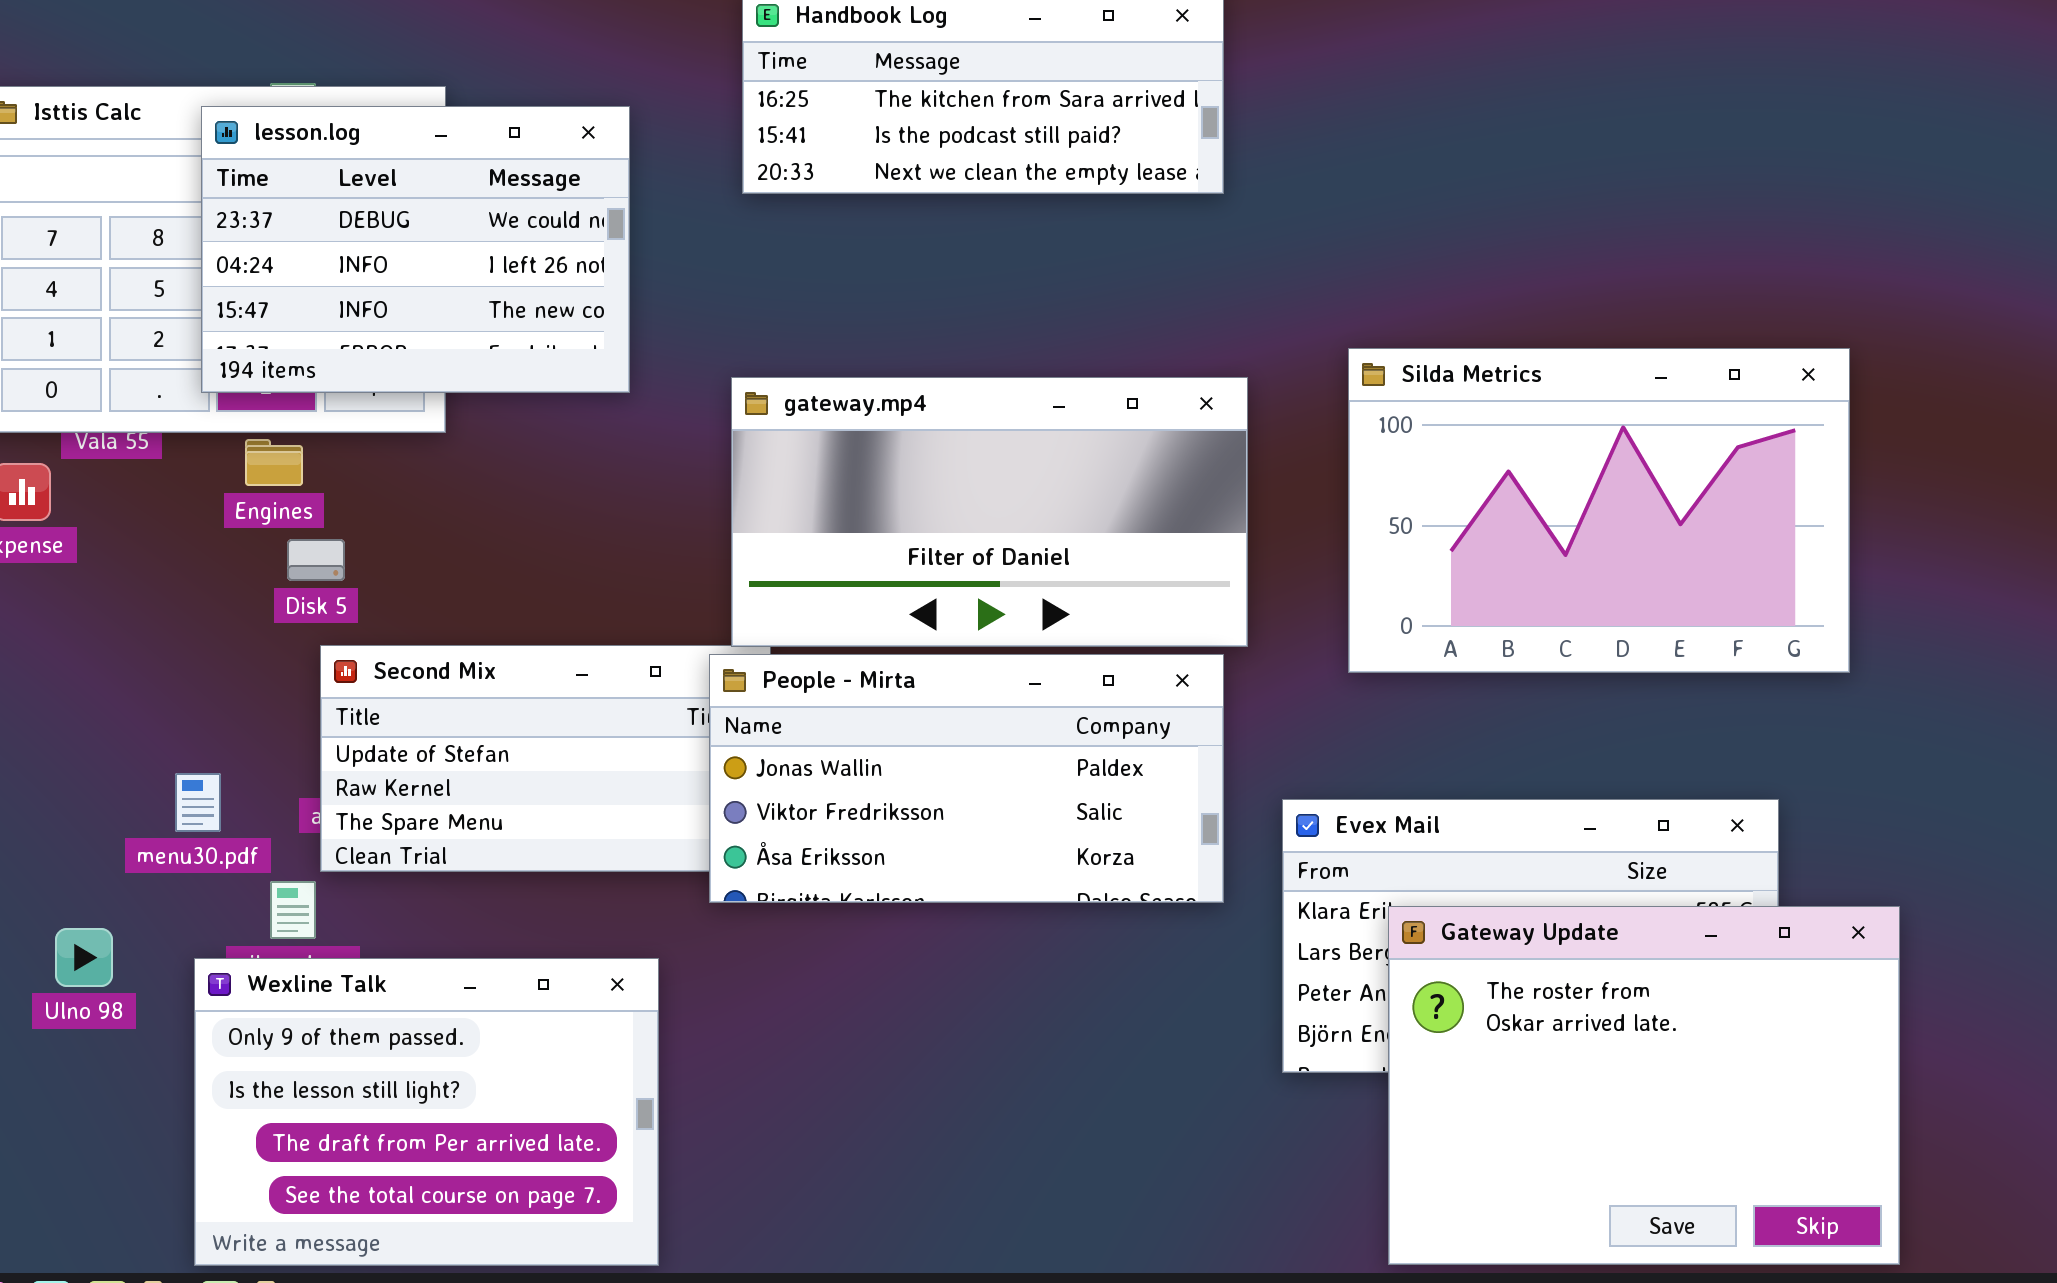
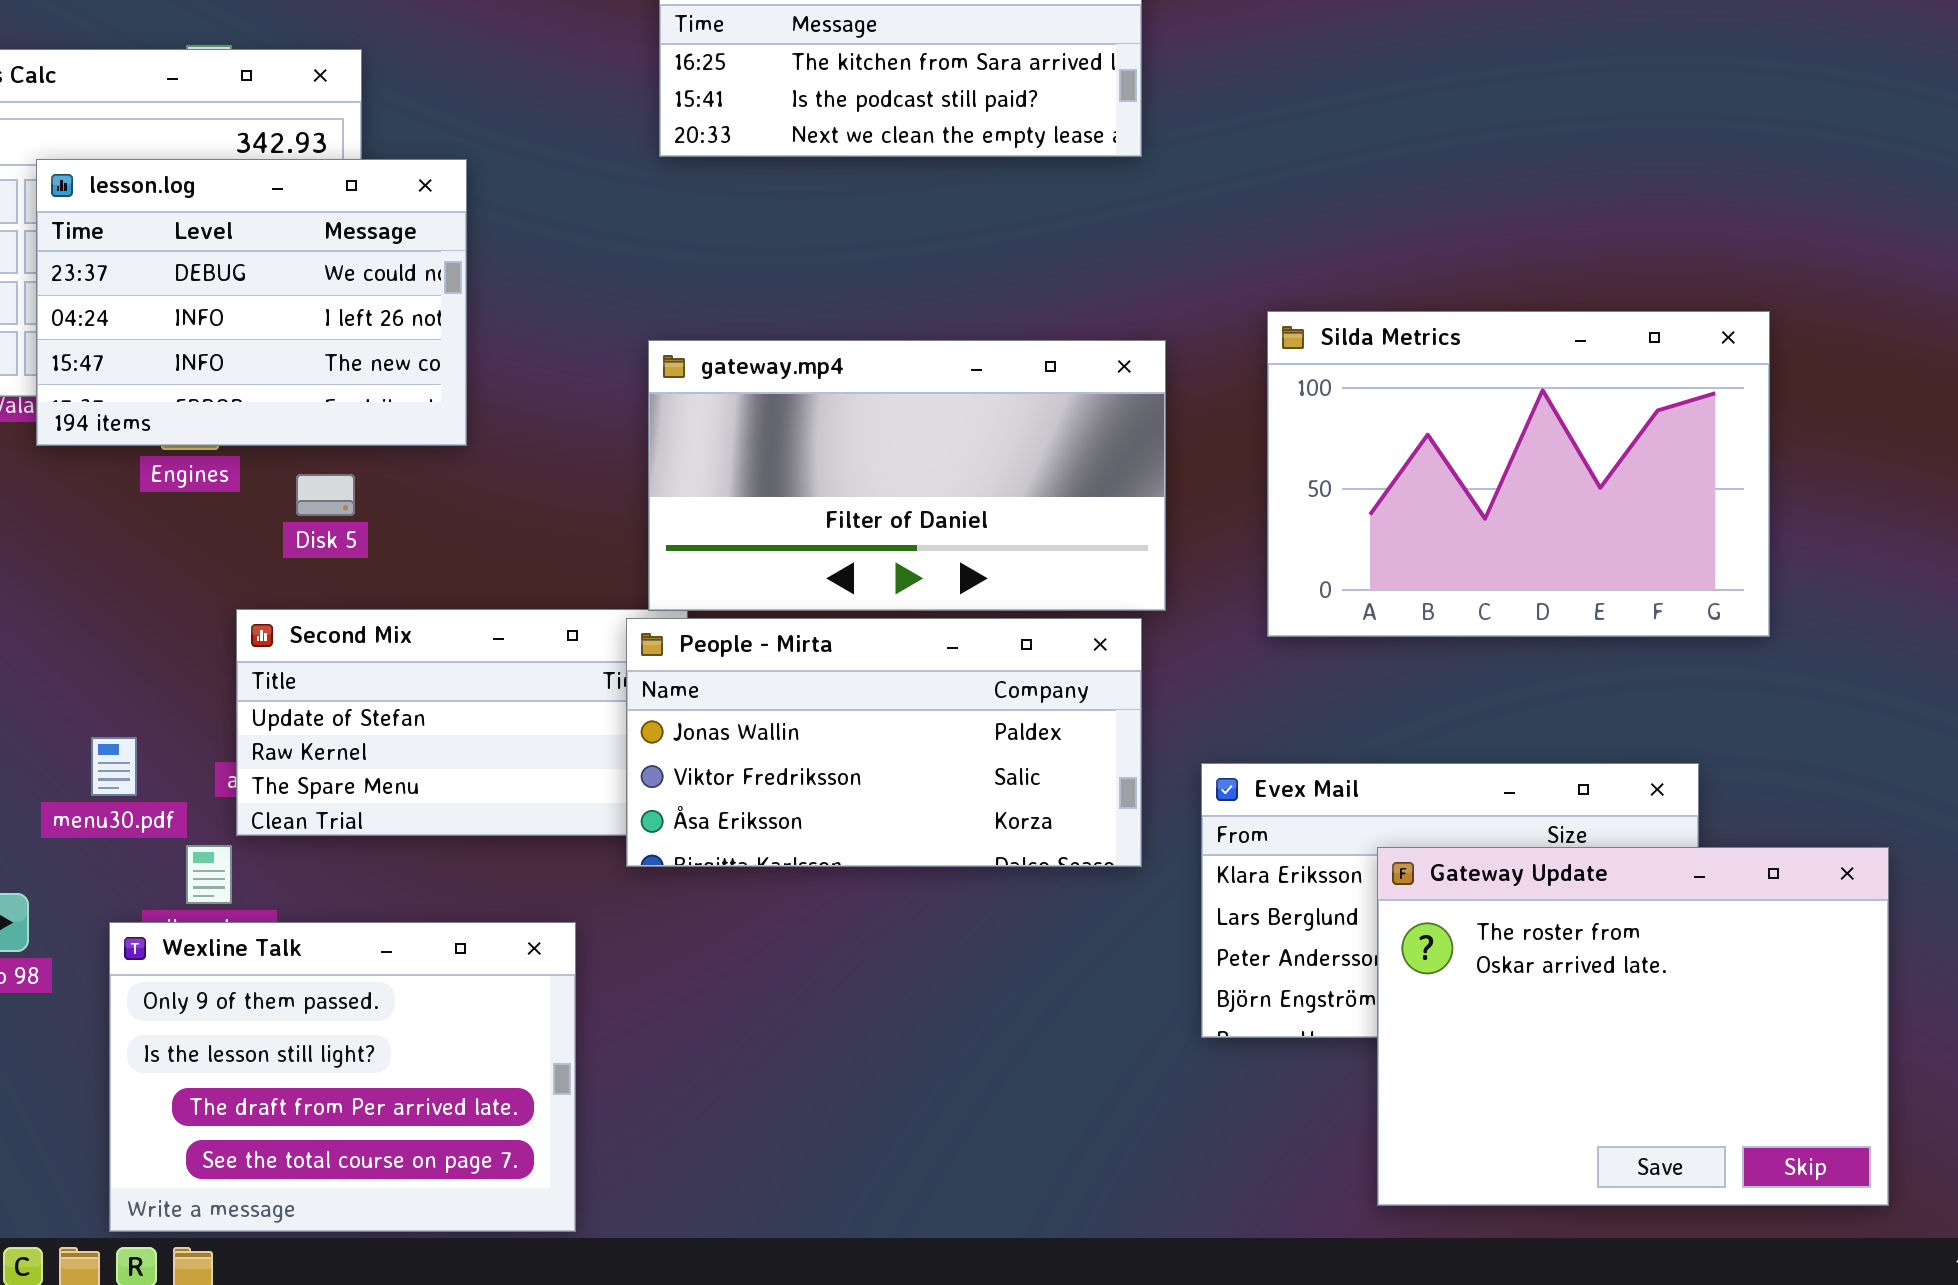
lesson.log: [201,106,630,393] -> [36,159,467,446], moved
Disk 5: [287,539,345,581] -> [296,474,355,516], moved
Gateway Update: [1388,906,1900,1265] -> [1377,847,1889,1206], moved

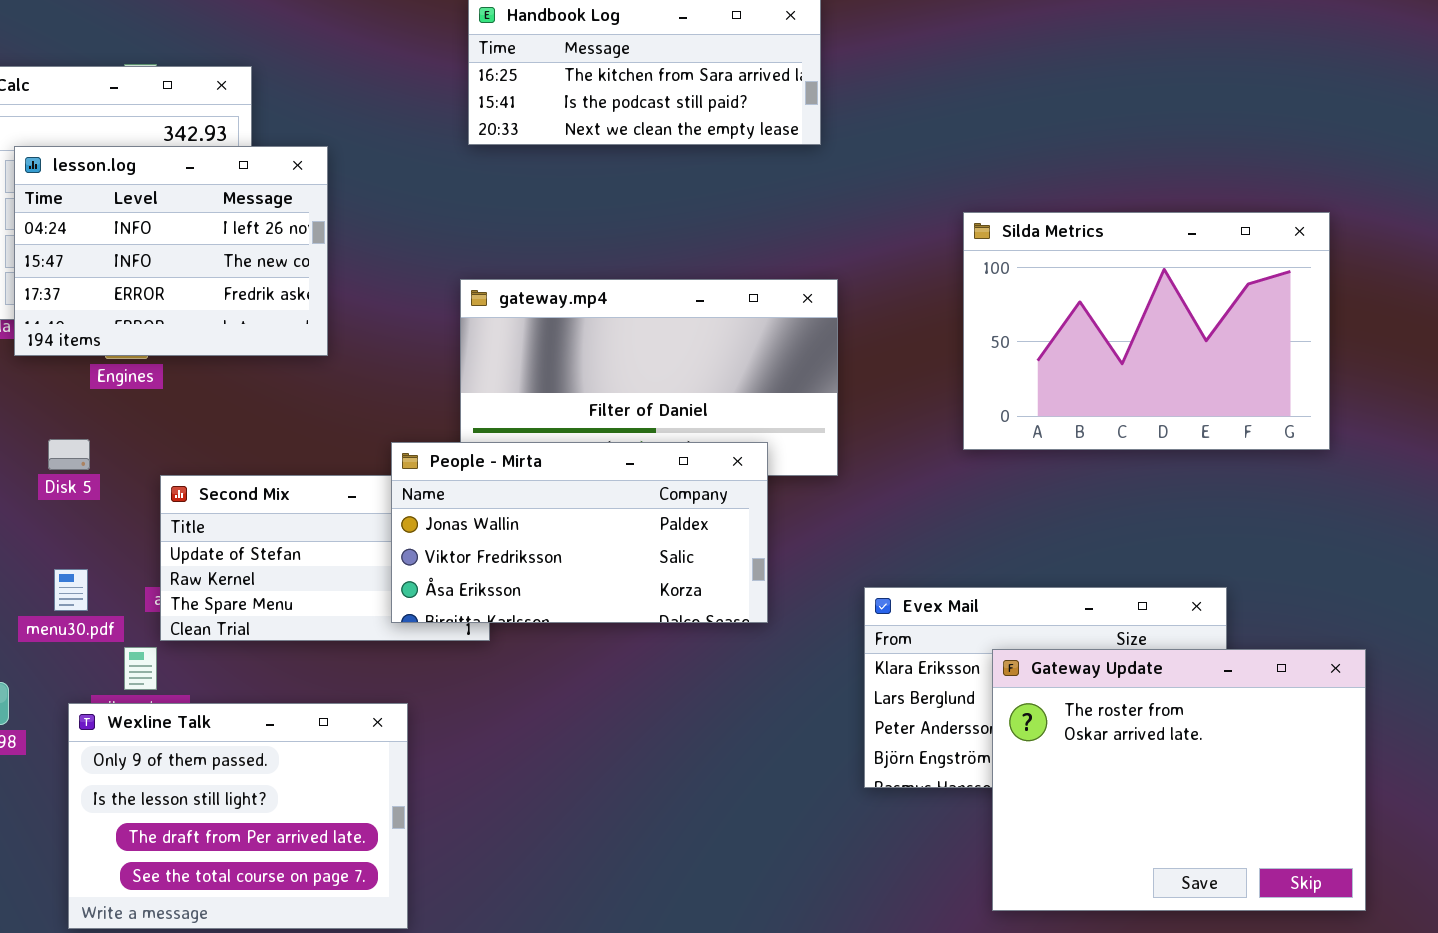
lesson.log: [36,159,467,446] -> [14,146,328,356], scrolled down 1 row
Silda Metrics: [1267,311,1770,637] -> [963,212,1330,450], moved
Disk 5: [296,474,355,516] -> [48,439,90,470], moved
People - Mirta: [626,618,1142,867] -> [391,442,768,623], moved

